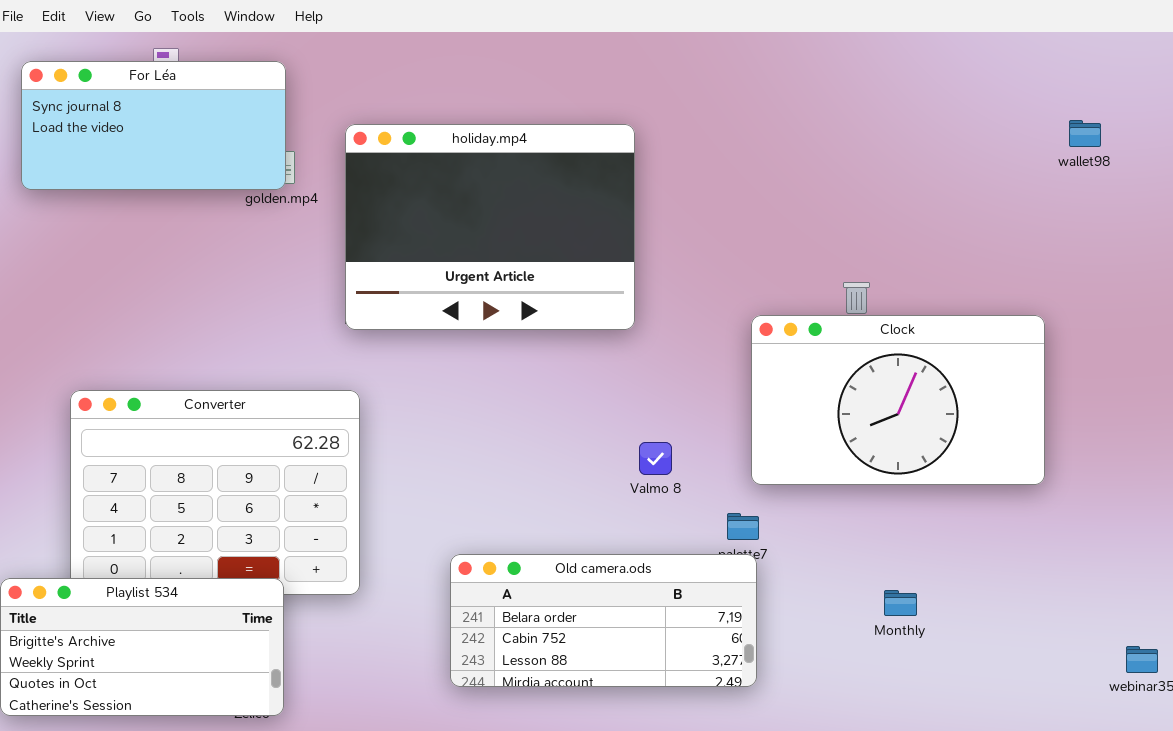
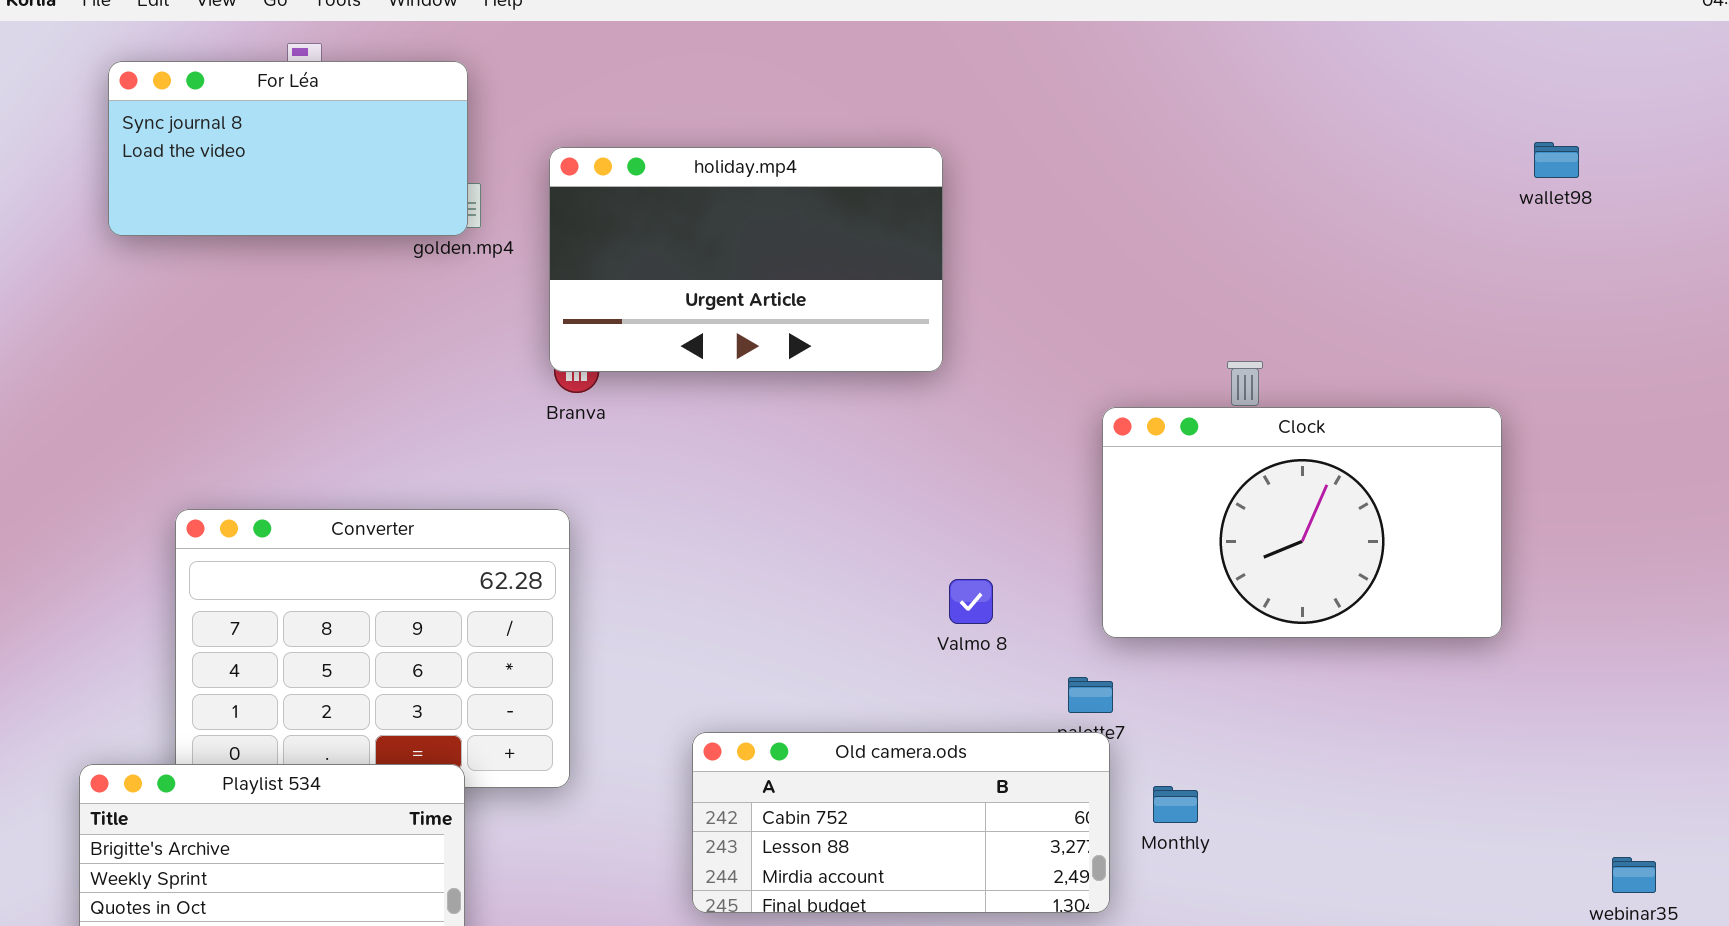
holiday.mp4: [345,124,635,330] -> [549,147,943,372], resized
Old camera.ods: [450,554,757,687] -> [692,732,1110,913], scrolled down 1 row
Monthly: [884,590,917,616] -> [1153,786,1198,823], moved

